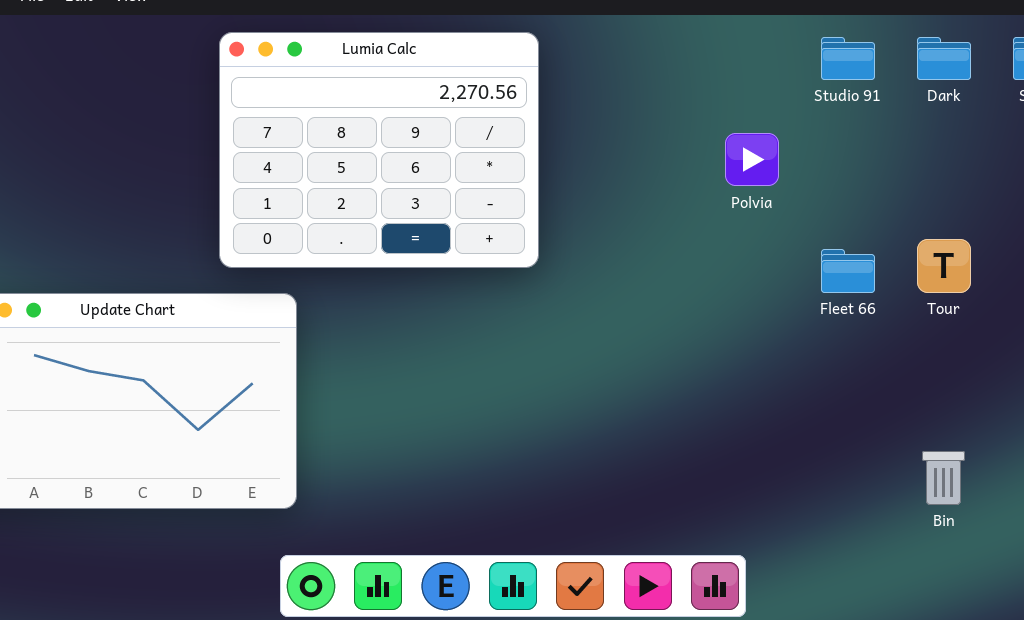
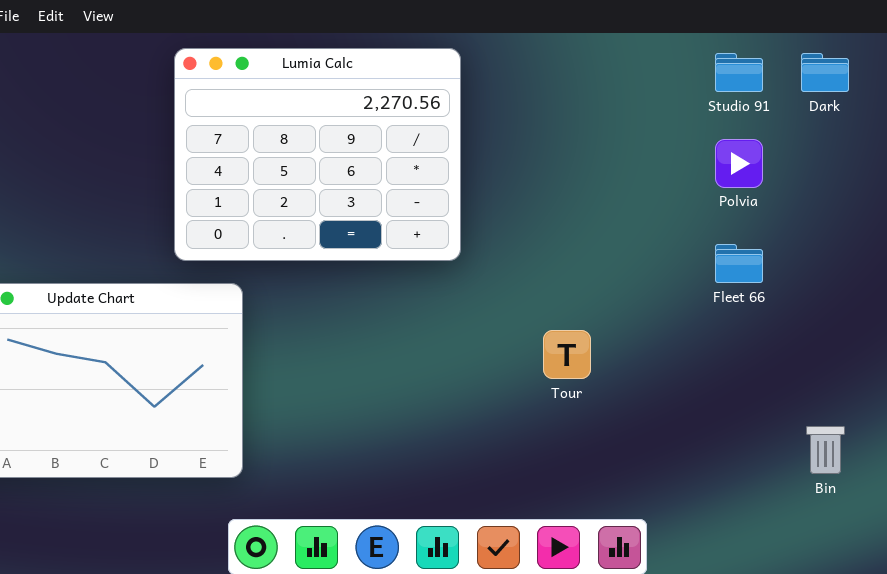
Polvia: [725,133,779,186] -> [715,139,763,188], moved
Tour: [917,239,971,293] -> [543,330,591,379], moved

